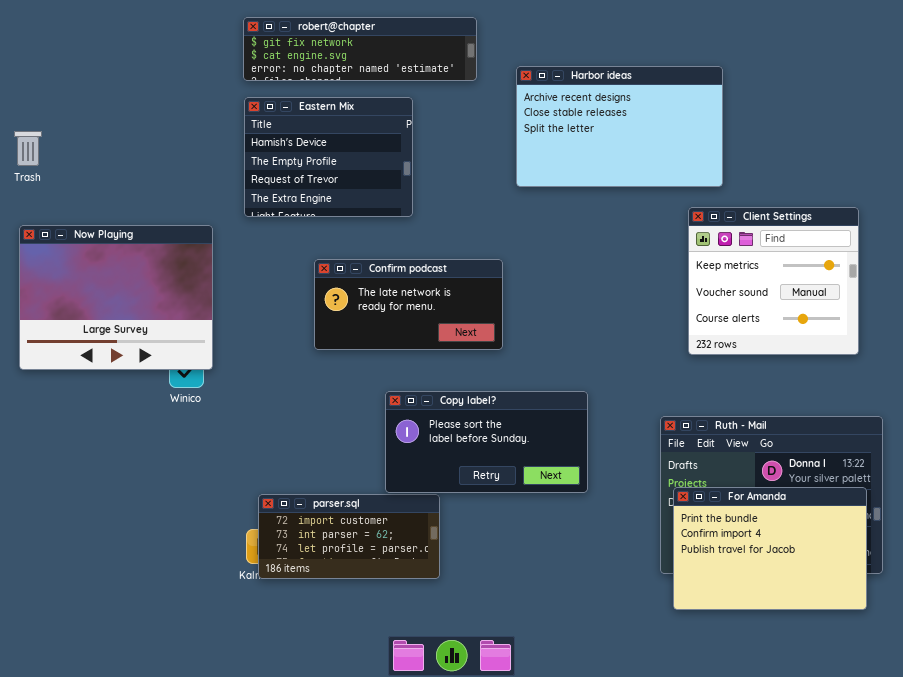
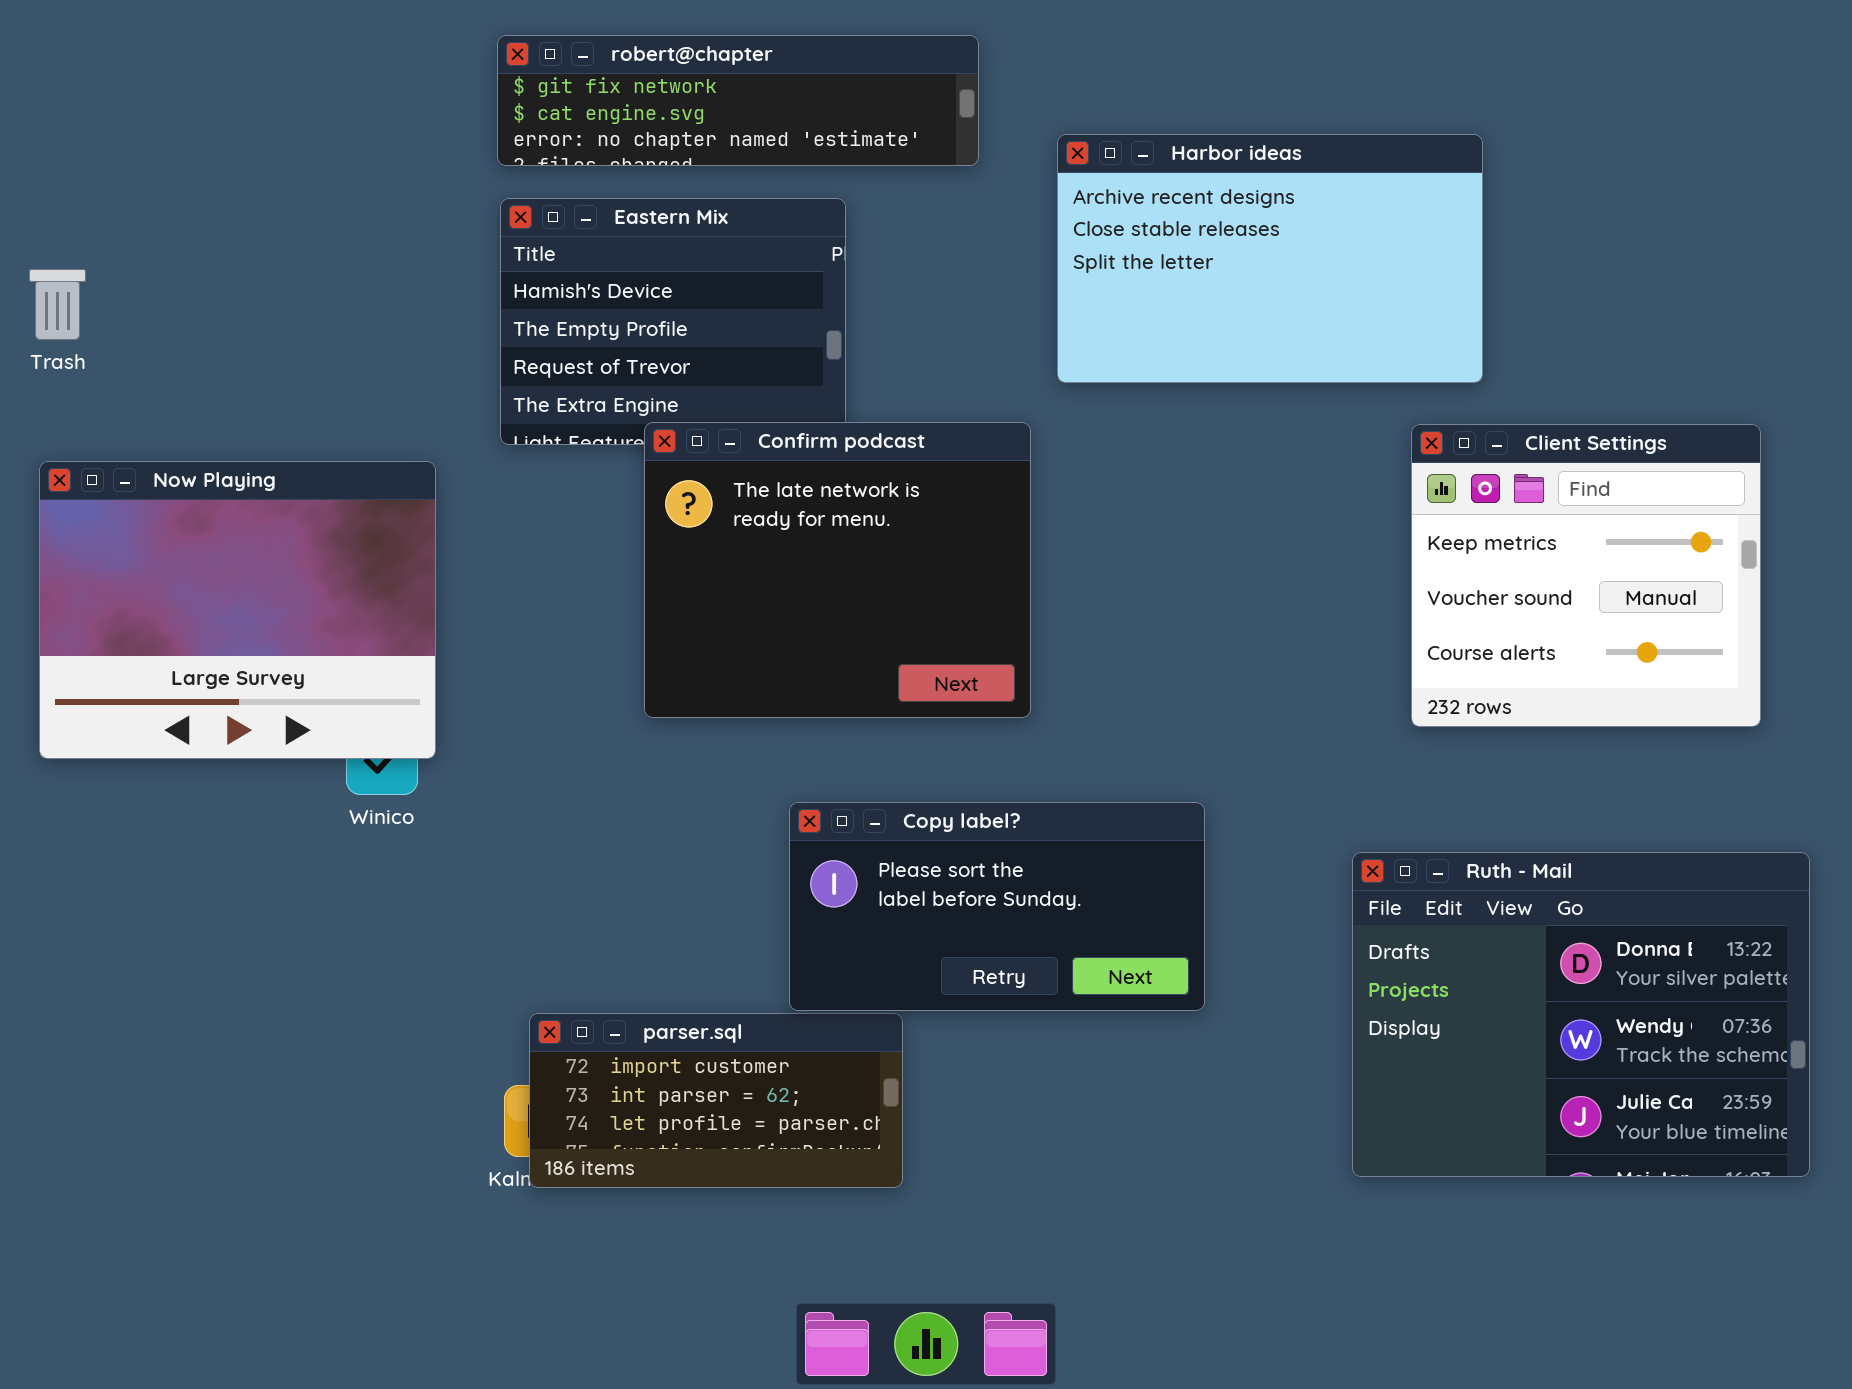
Confirm podcast: [314,259,503,350] -> [644,422,1031,718], resized
For Amanda: [673,487,867,610] -> none, closed

